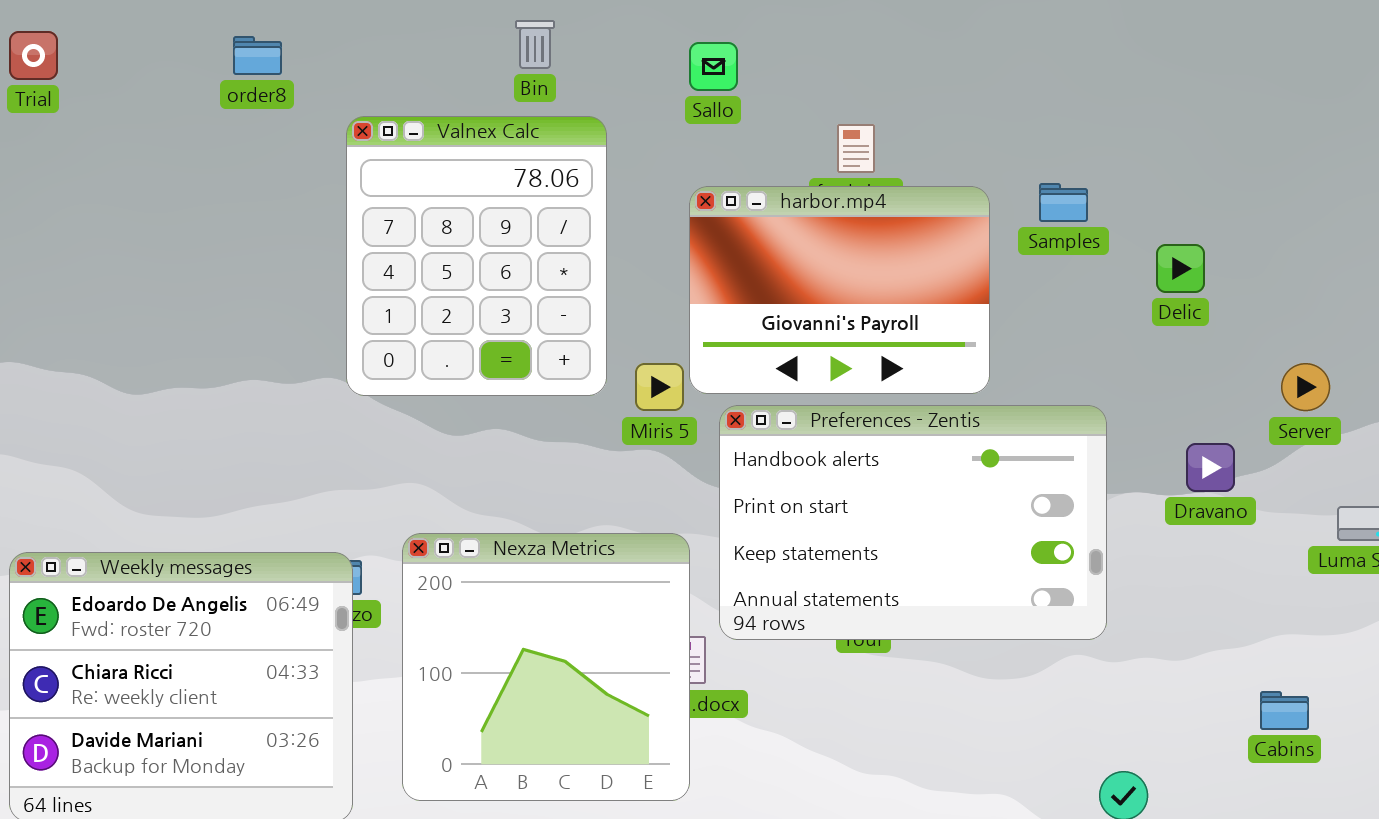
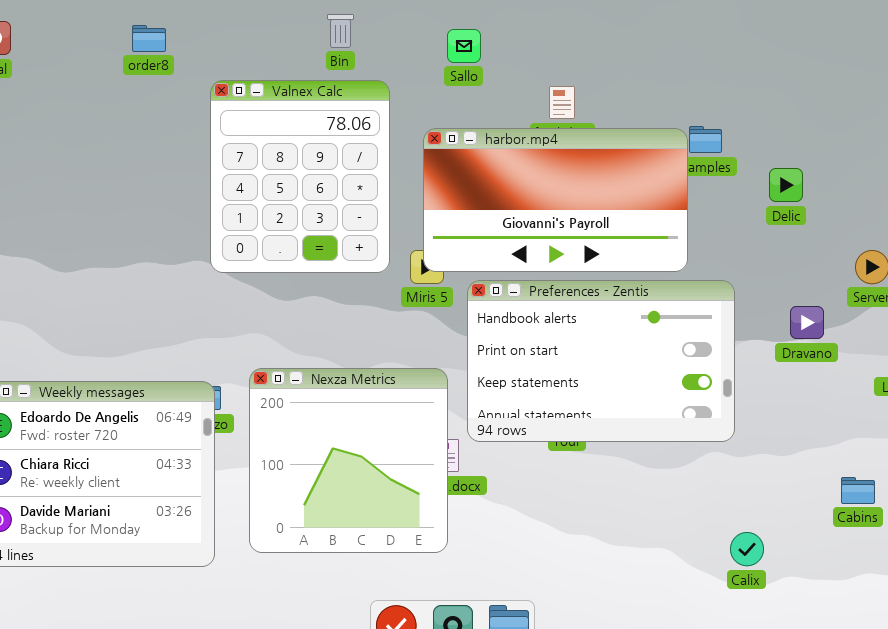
harbor.mp4: [689,186,990,394] -> [423,128,688,272], moved, resized

